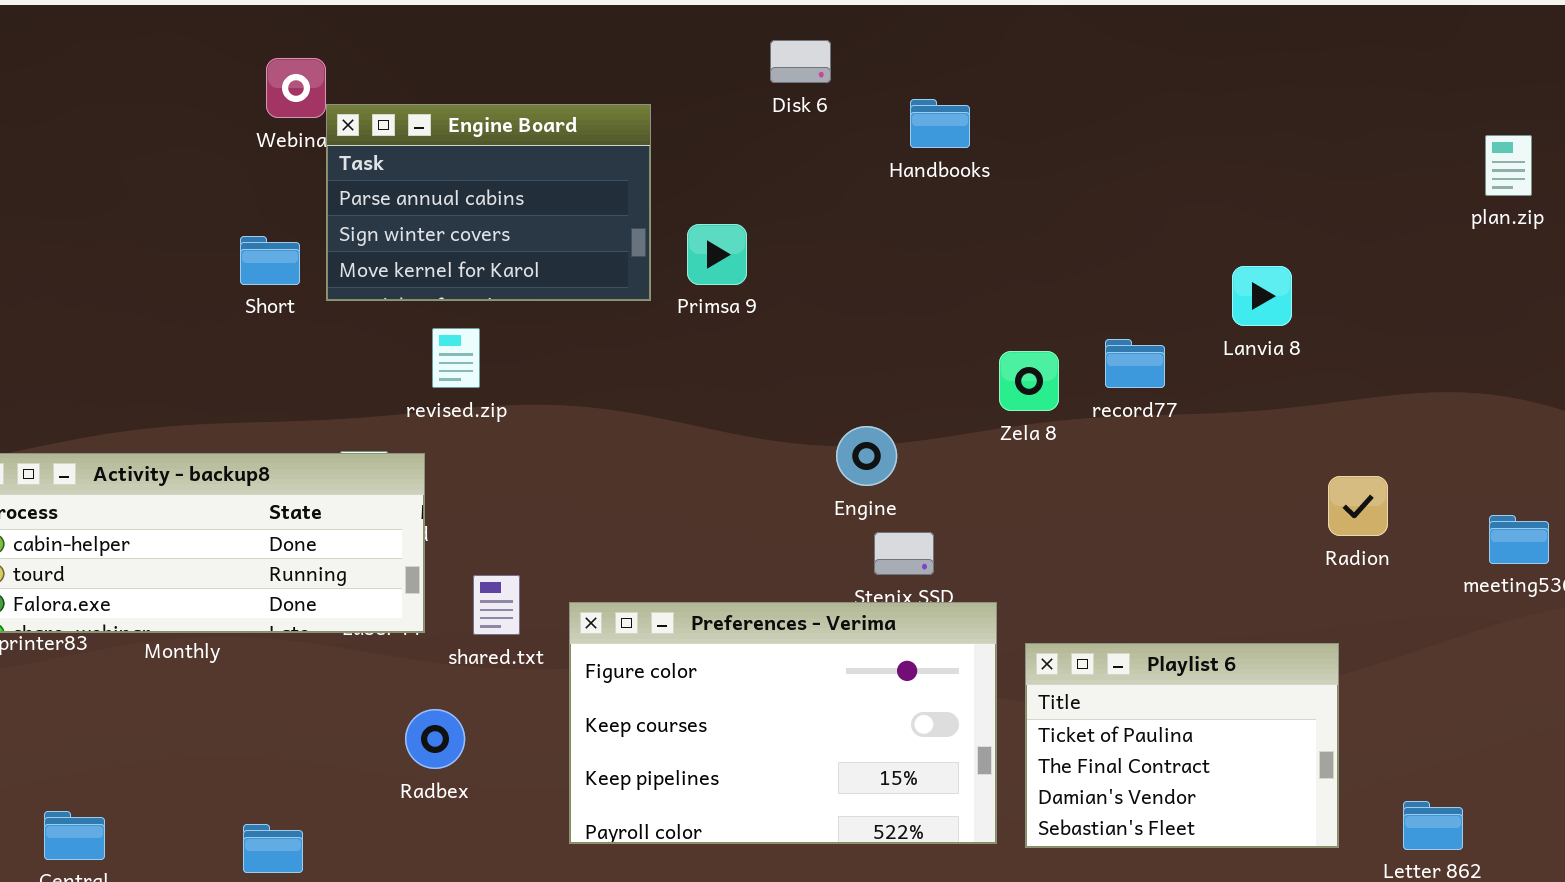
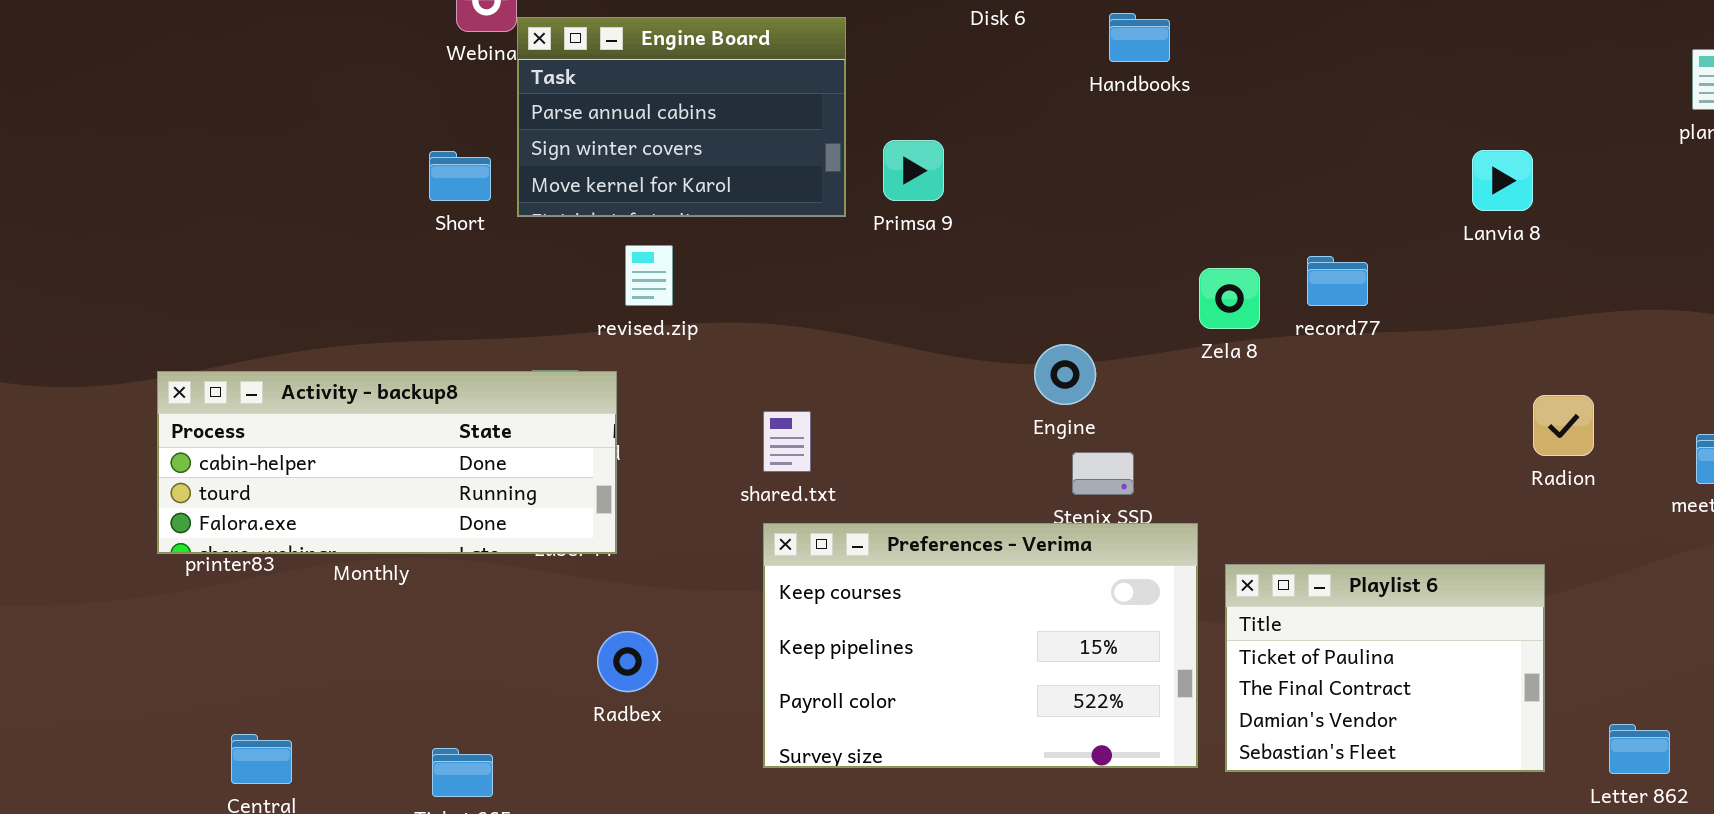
Lanvia 8: [1232,266,1292,326] -> [1472,150,1533,211], moved
shared.txt: [473,575,520,635] -> [763,411,811,472], moved
Preferences - Verima: [569,602,997,844] -> [763,523,1198,768], scrolled down 1 row

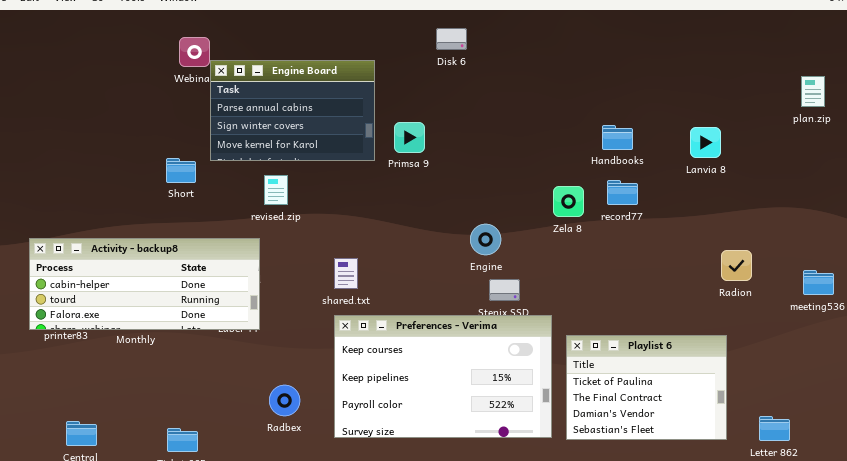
Handbooks: [1109,13,1170,62] -> [602,125,633,150], moved
Short: [429,151,491,201] -> [166,158,196,183], moved
Radbex: [597,631,658,692] -> [269,385,300,416], moved

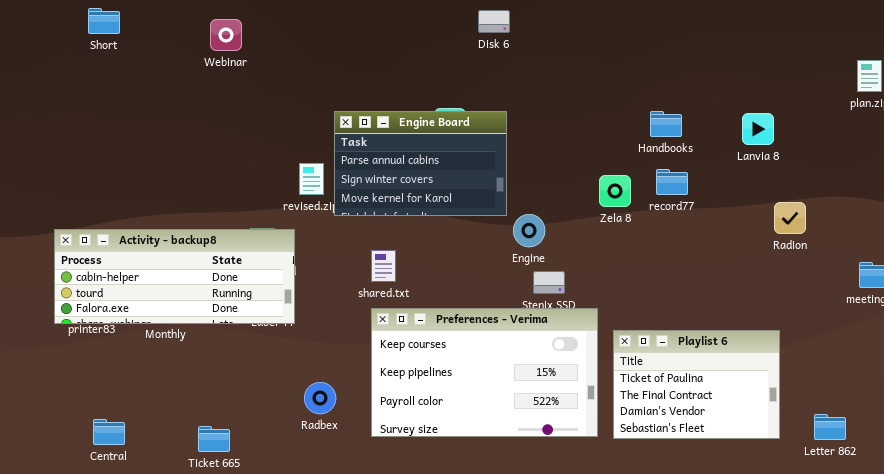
Engine Board: [210,60,375,161] -> [334,111,507,216], moved
Short: [166,158,196,183] -> [88,8,120,34], moved
Radion: [721,250,752,281] -> [774,202,806,234], moved

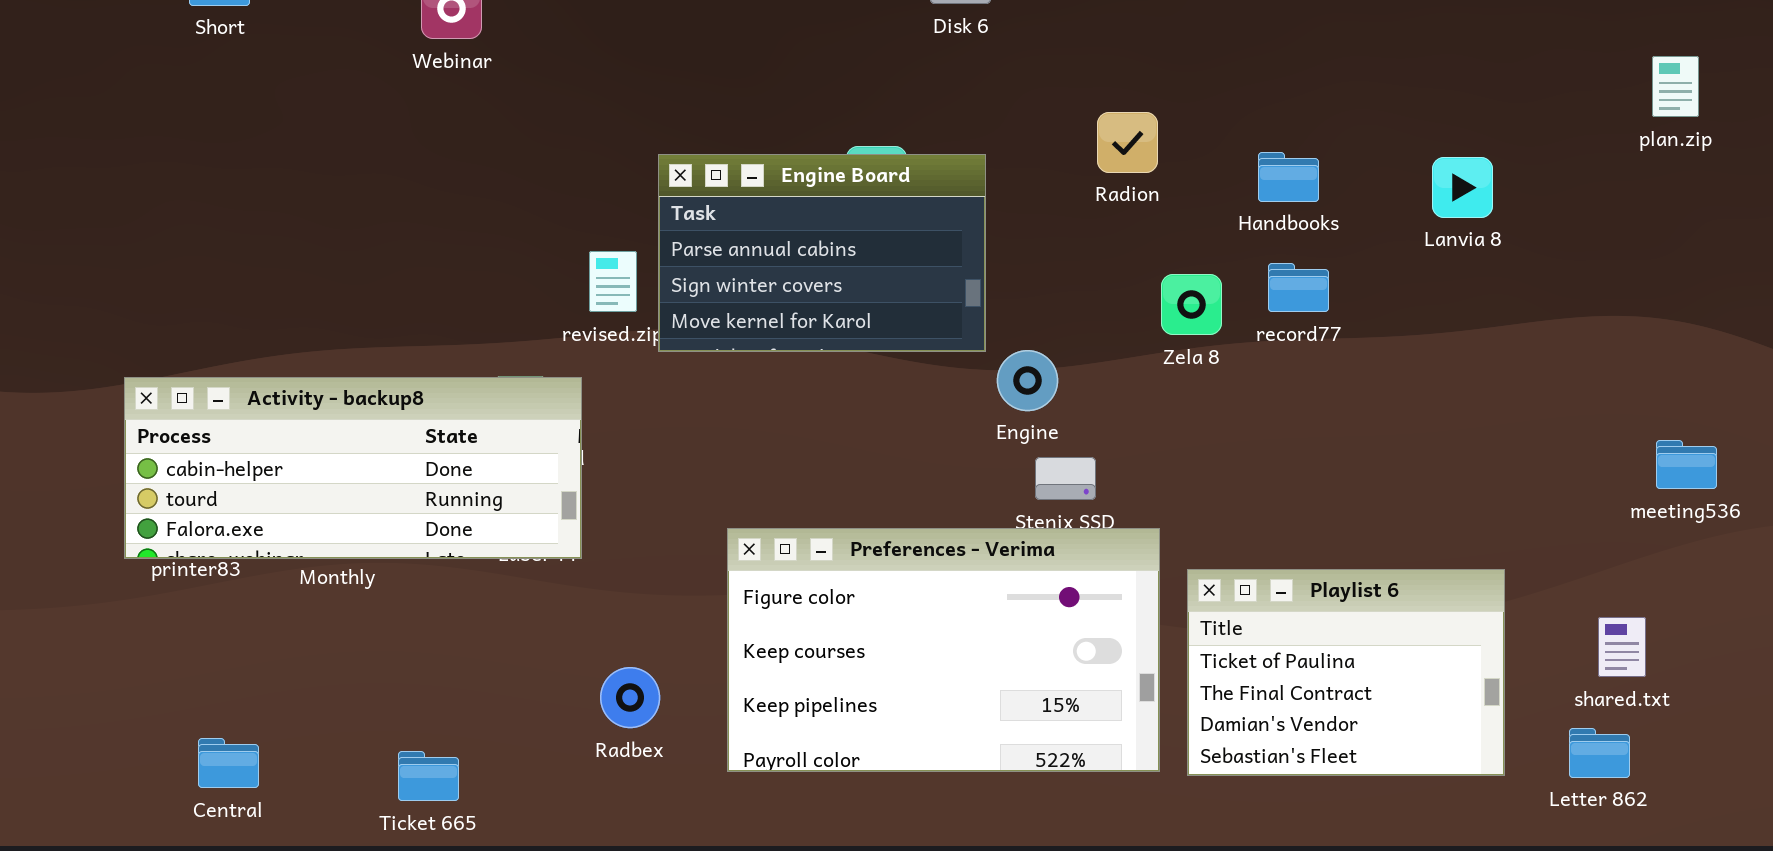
Radion: [774,202,806,234] -> [1097,112,1158,173], moved
shared.txt: [371,250,396,282] -> [1598,617,1646,677], moved
Preferences - Verima: [371,308,598,437] -> [727,528,1160,772], scrolled up 1 row

